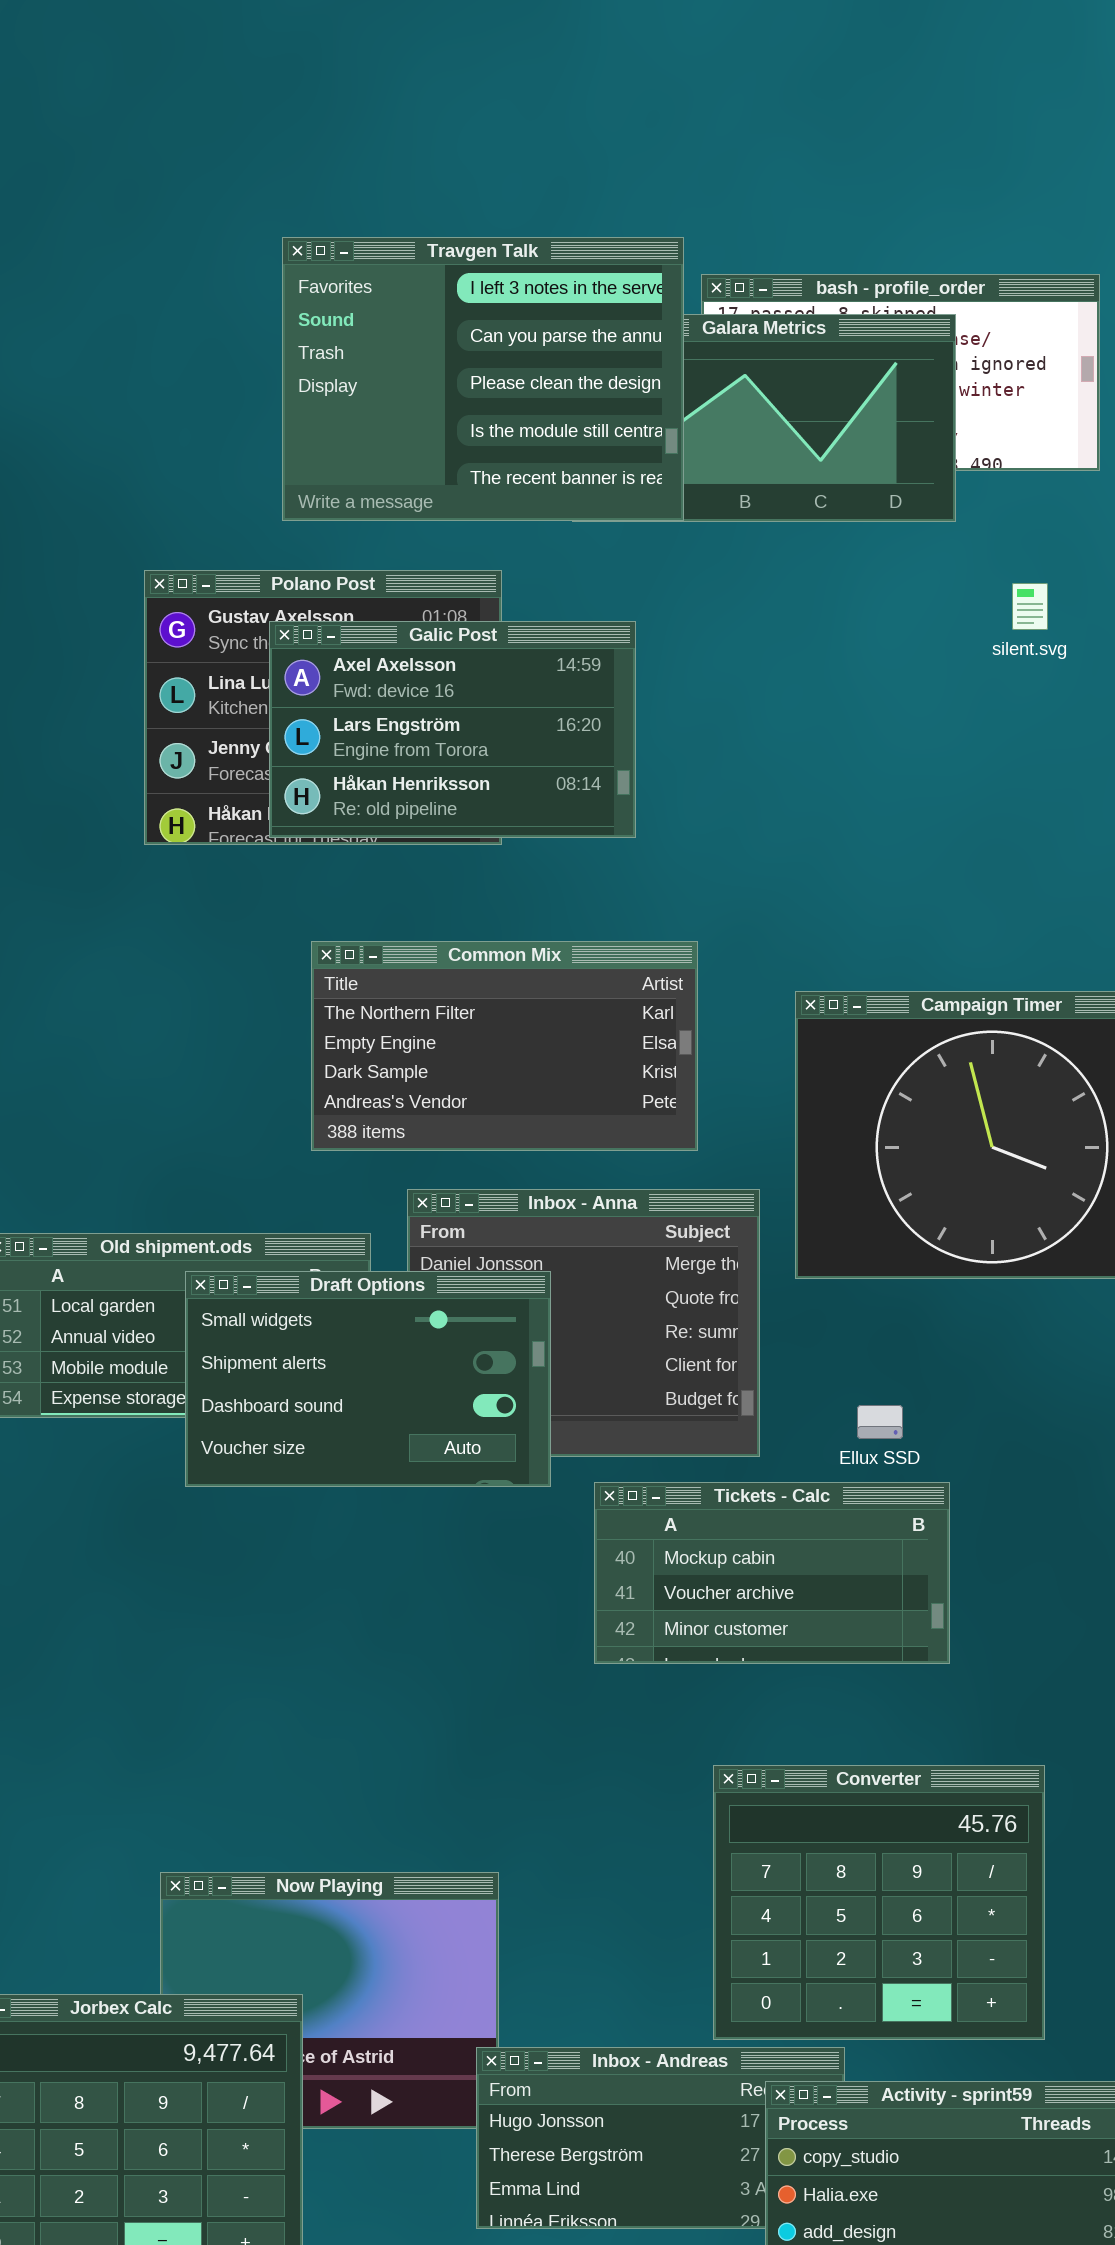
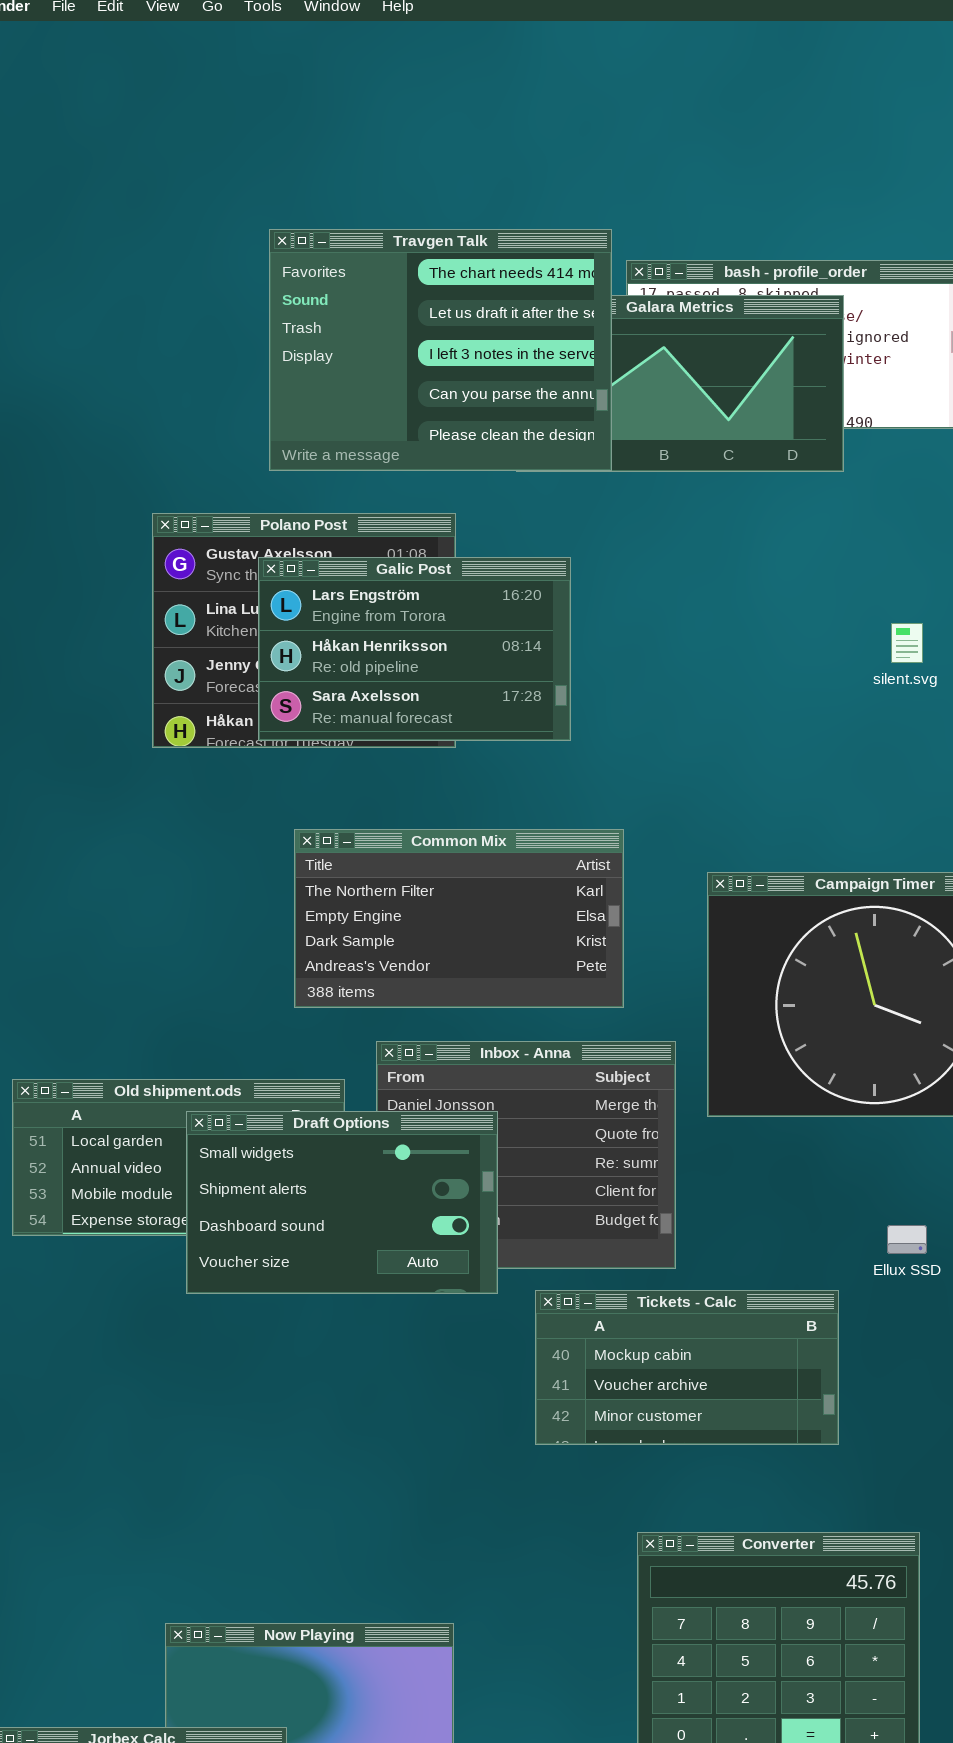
Travgen Talk: [282,237,684,521] -> [269,229,612,471], scrolled up 2 rows
silent.svg: [1012,583,1048,630] -> [891,623,923,663], moved
Galic Post: [269,621,636,838] -> [258,557,571,741], scrolled down 1 row
Ellux SSD: [857,1405,903,1439] -> [887,1225,927,1254], moved

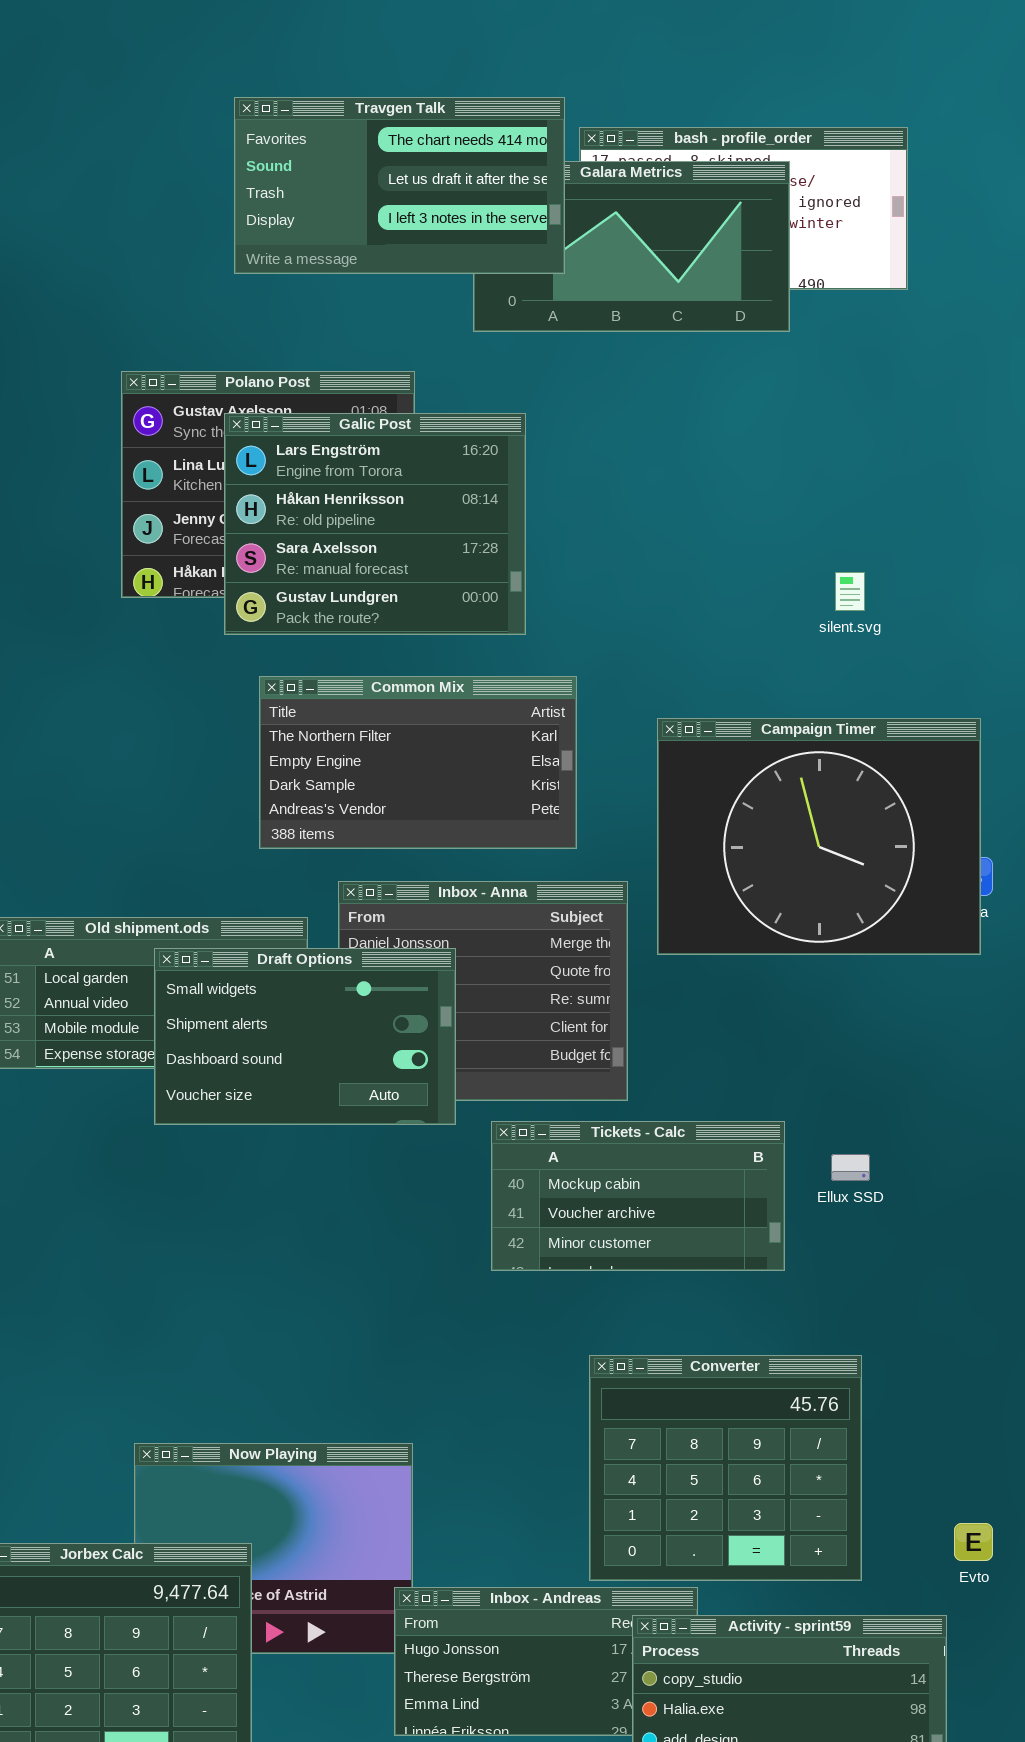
Travgen Talk: [269,229,612,471] -> [234,97,565,274], resized
Galic Post: [258,557,571,741] -> [224,413,526,635], resized
silent.svg: [891,623,923,663] -> [835,572,865,611], moved
Ellux SSD: [887,1225,927,1254] -> [831,1154,870,1181], moved

